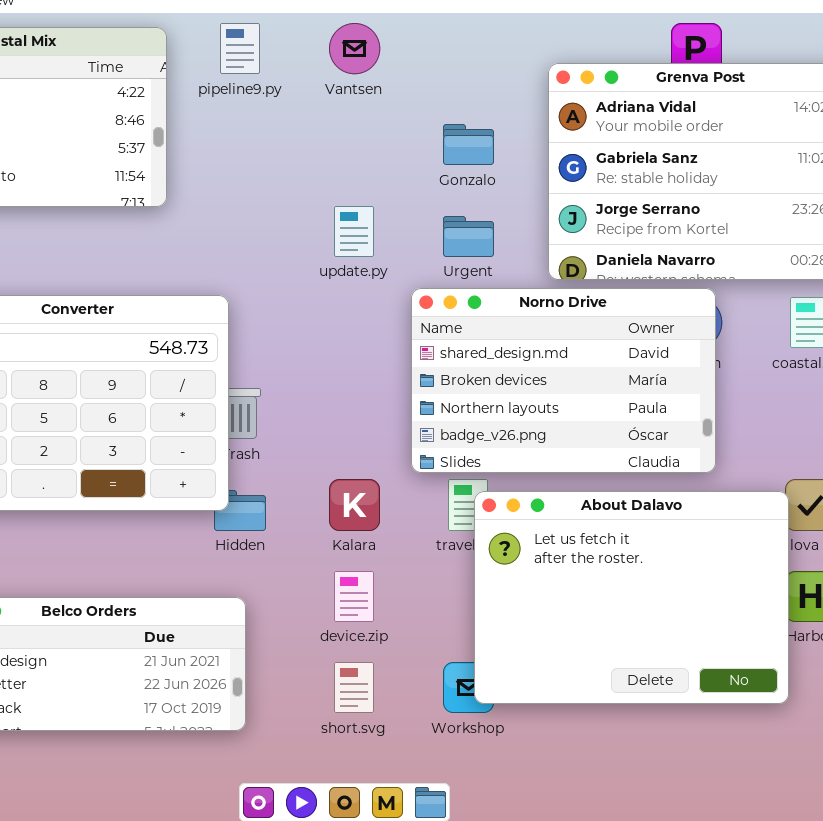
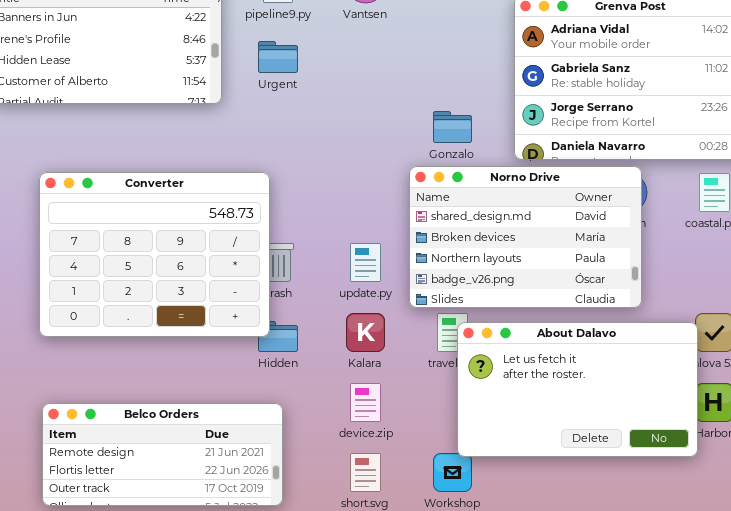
Gonzalo: [443,124,494,165] -> [433,111,472,143], moved
update.py: [334,206,374,257] -> [350,243,381,282], moved
Urgent: [443,216,494,257] -> [258,41,298,73], moved
About Dalavo: [474,491,789,704] -> [457,322,698,457], resized

